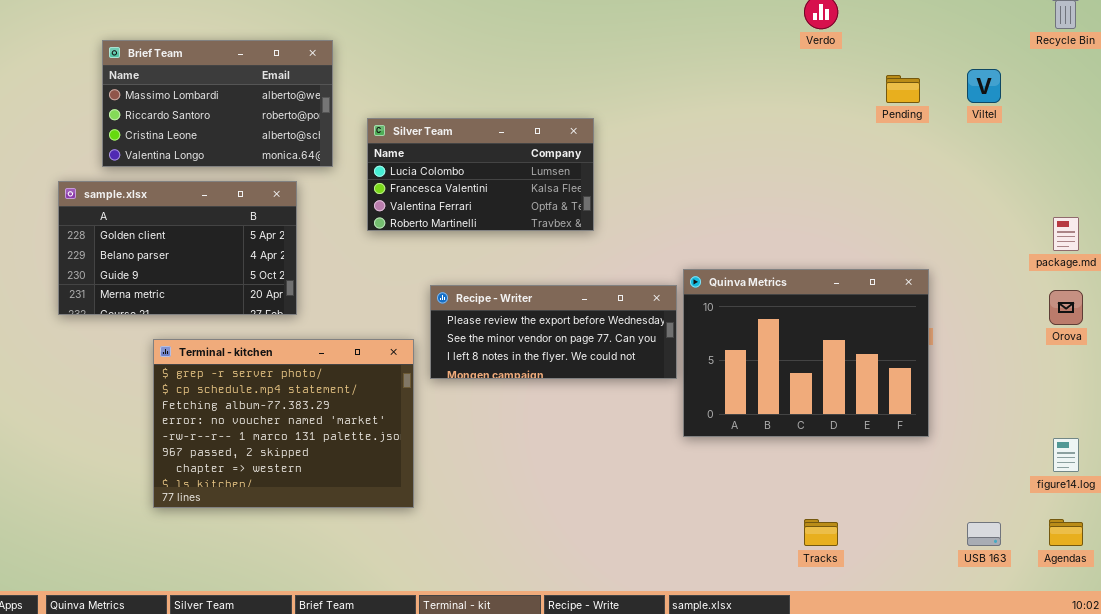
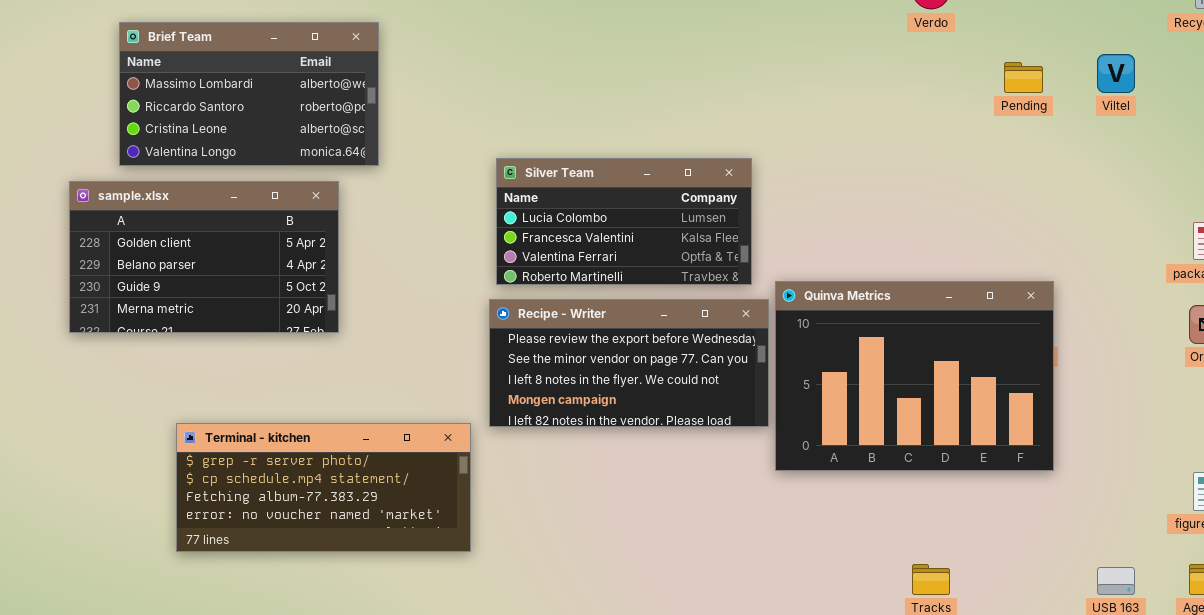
Silver Team: [367,118,594,231] -> [496,158,752,285], moved
Recipe - Writer: [430,285,677,379] -> [489,299,769,427], resized
Terminal - kitchen: [153,339,414,508] -> [176,423,471,552], resized

